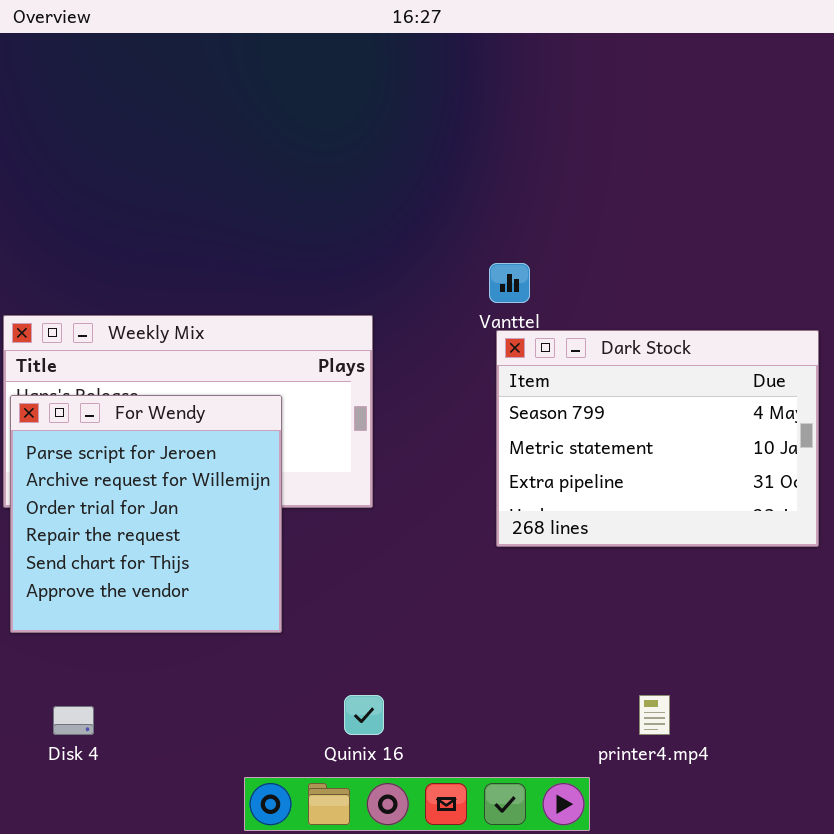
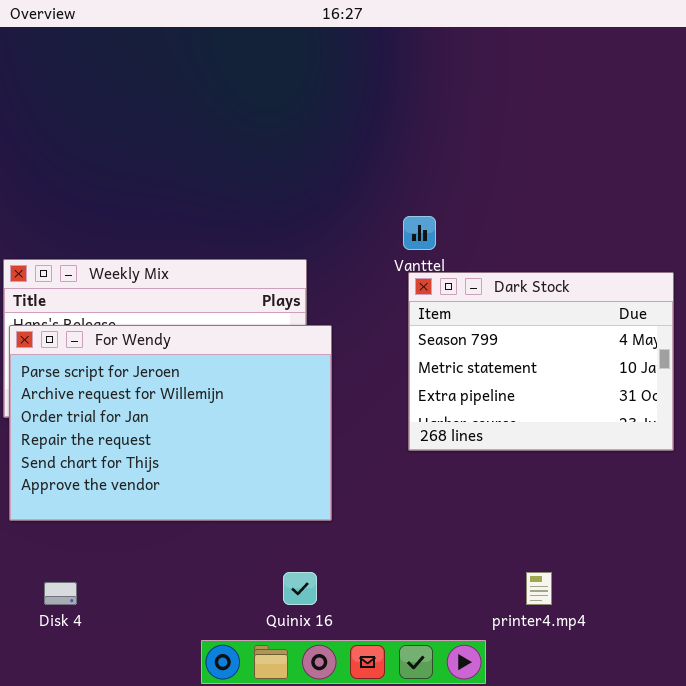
For Wendy: [10,395,282,633] -> [9,325,332,521], resized

